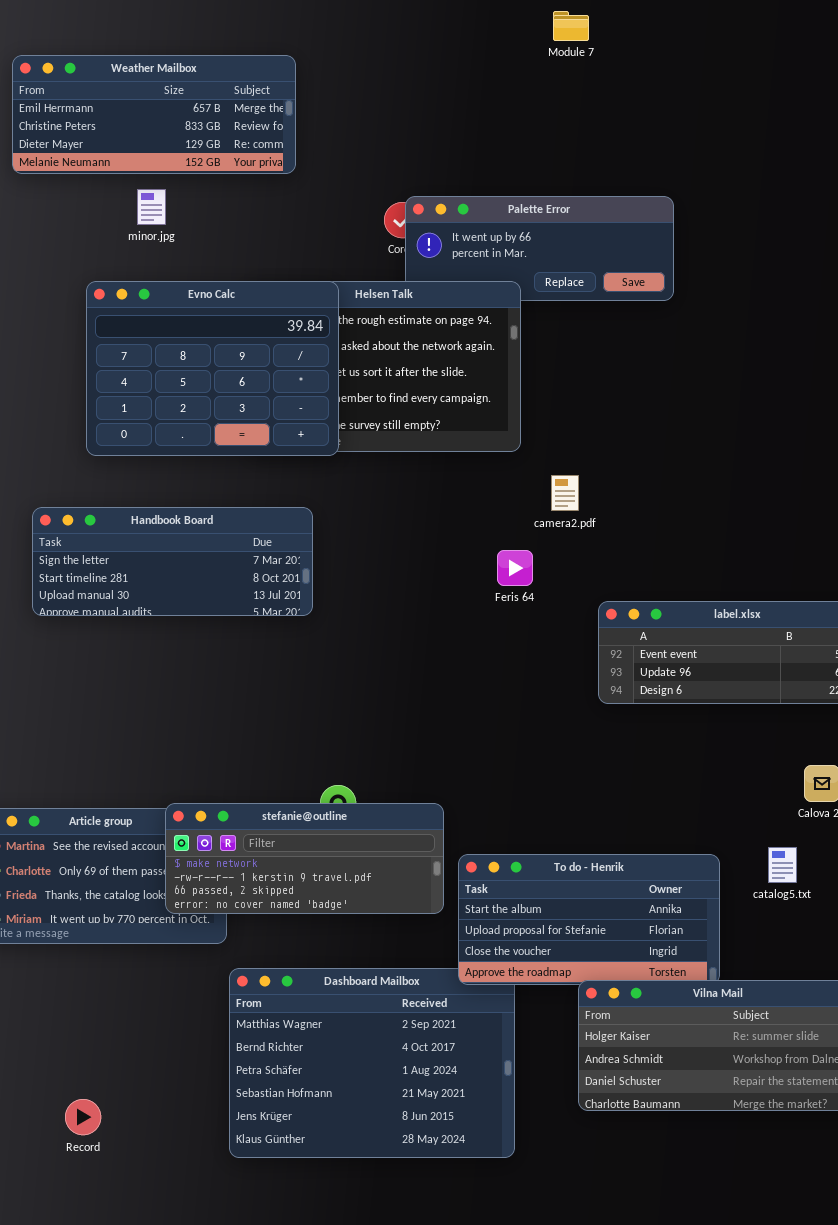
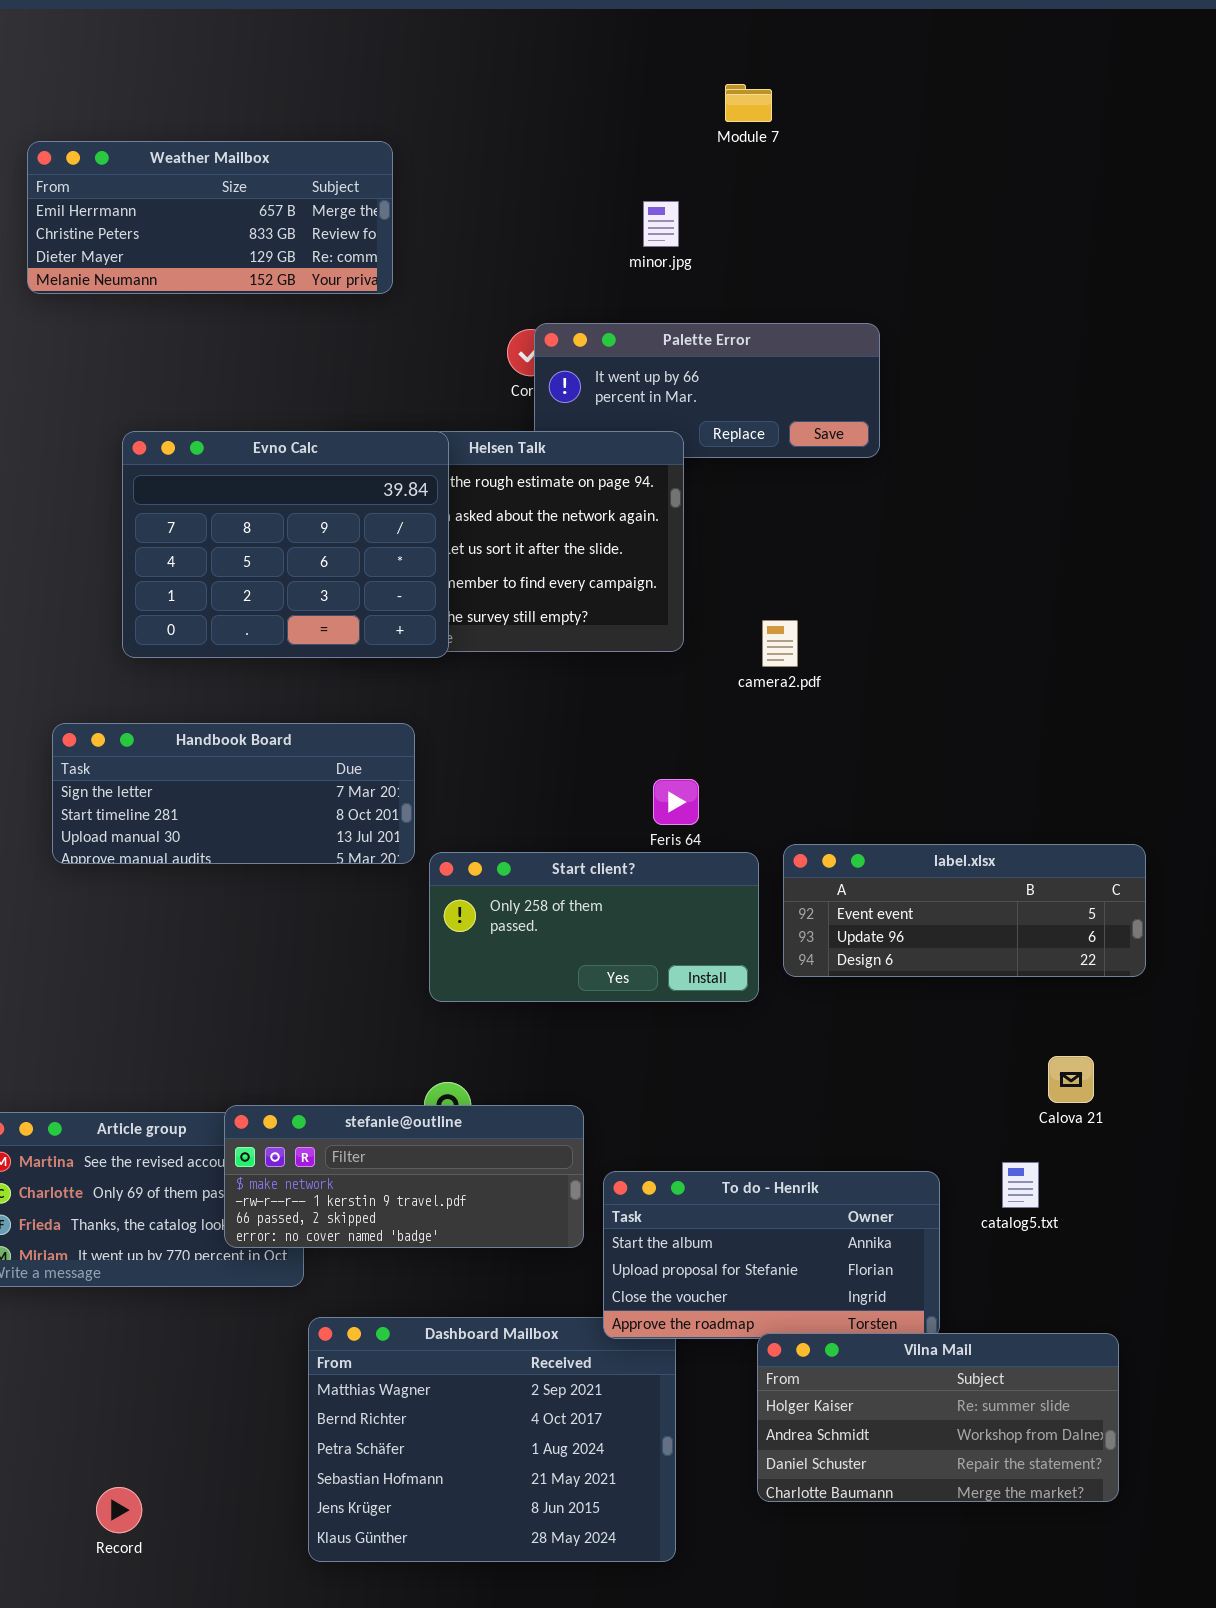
minor.jpg: [137,189,166,225] -> [643,201,679,247], moved
camera2.pdf: [551,475,579,511] -> [762,620,798,667], moved
Start client?: none -> [429,852,759,1002], opened

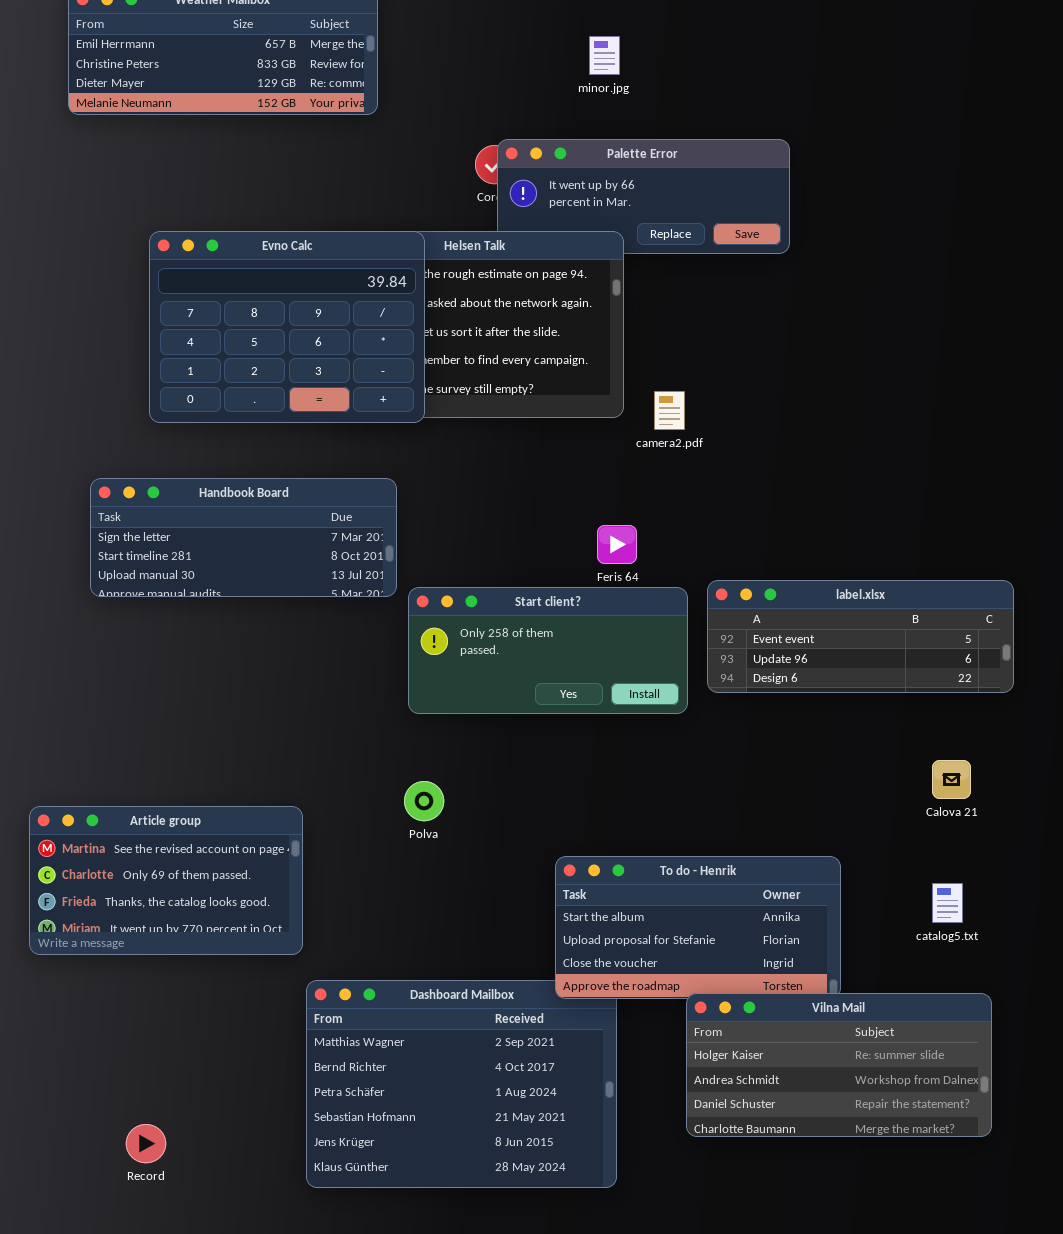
camera2.pdf: [762,620,798,667] -> [654,391,685,430], moved
stefanie@outline: [224,1105,584,1248] -> none, closed
catalog5.txt: [1002,1162,1039,1208] -> [932,883,963,923], moved

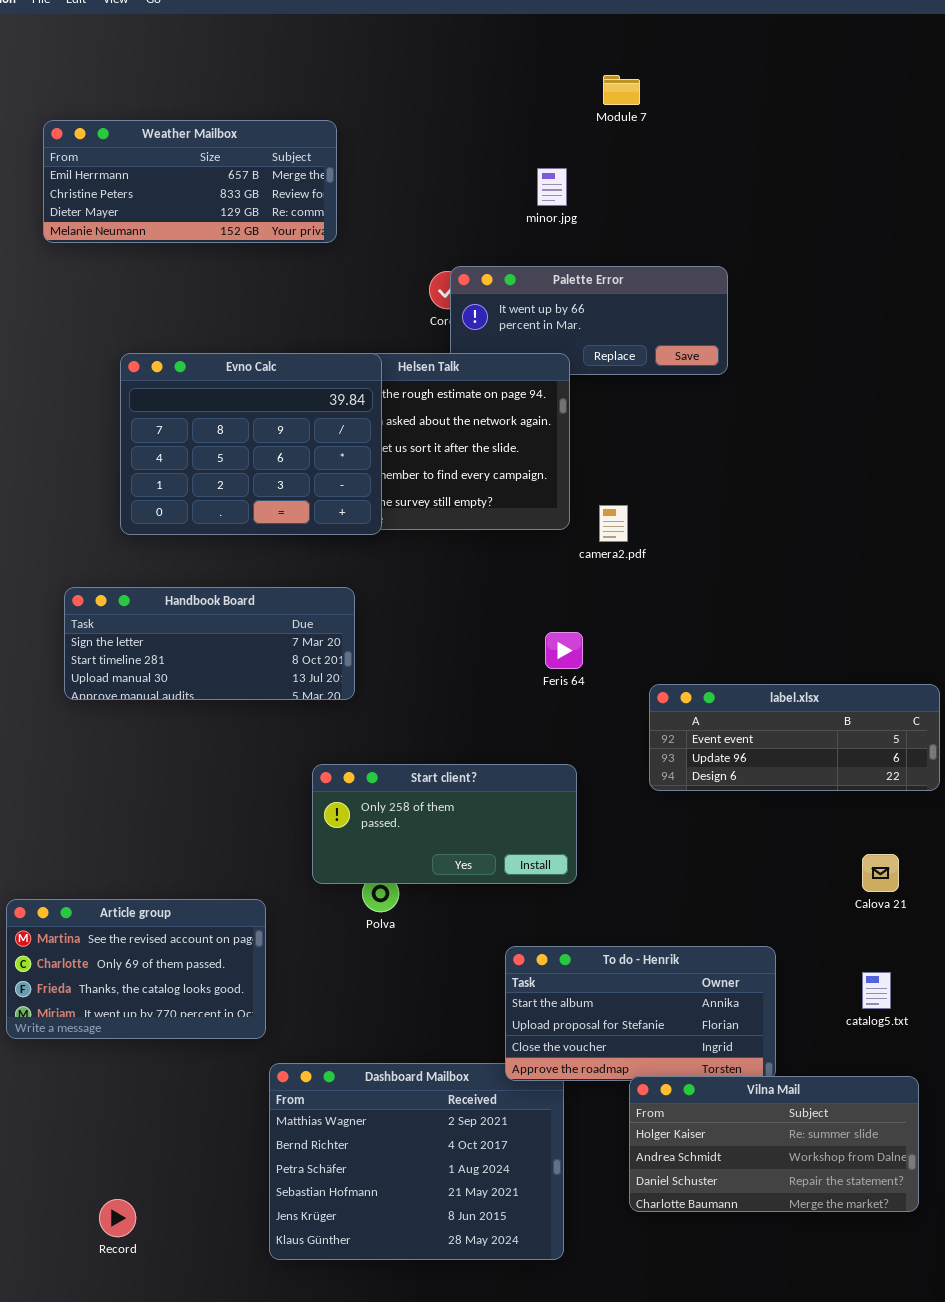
Start client?: [408,587,688,714] -> [312,764,577,884], moved

